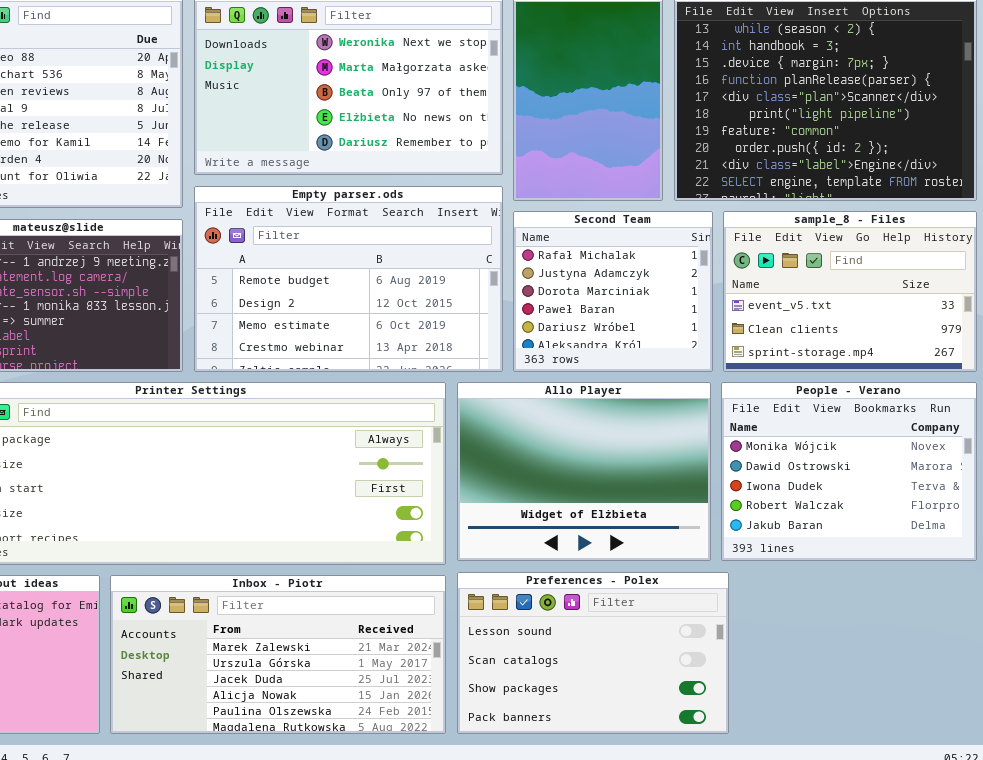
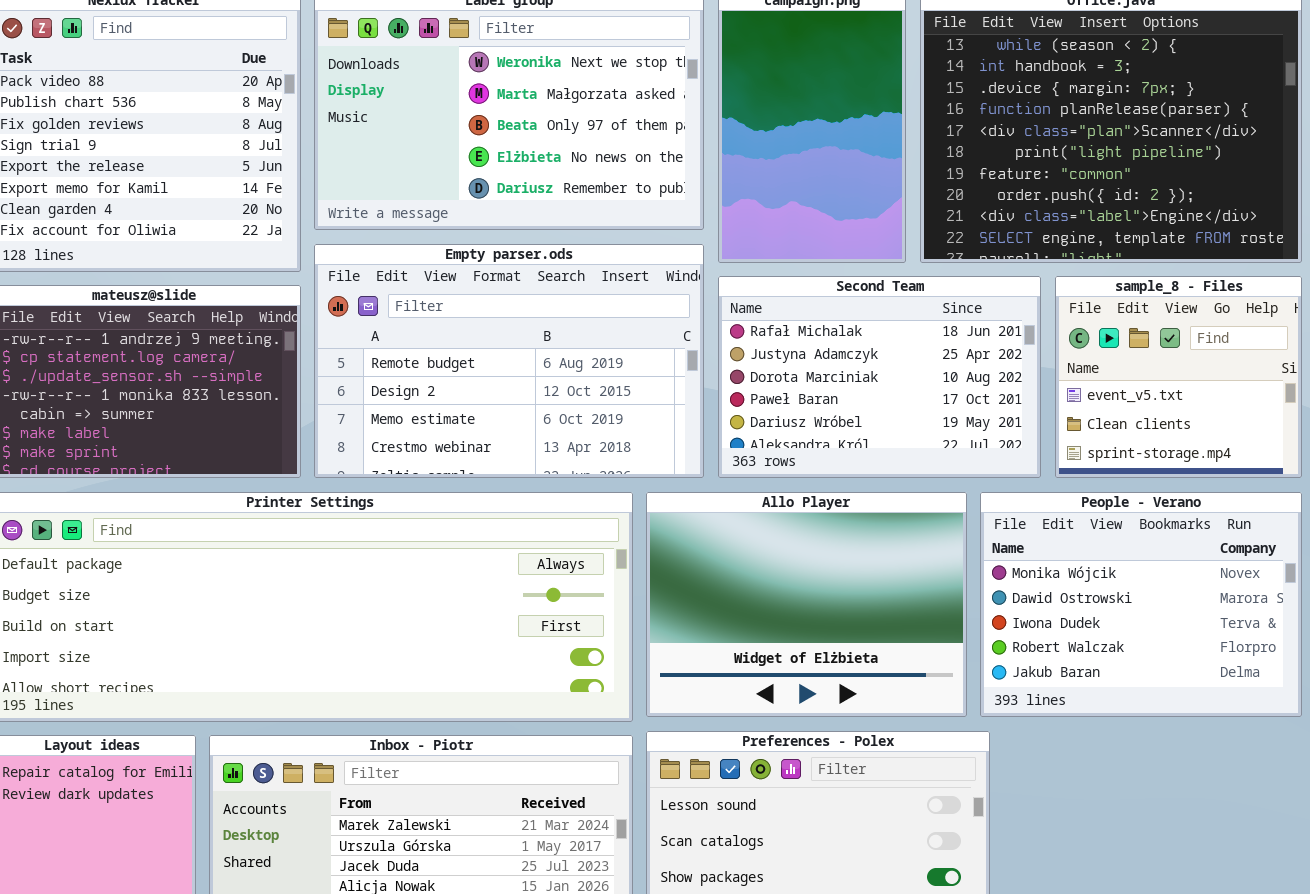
Second Team: [513,211,713,372] -> [718,276,1041,478], resized
sample_8 - Files: [723,211,977,372] -> [1055,276,1302,478], resized

